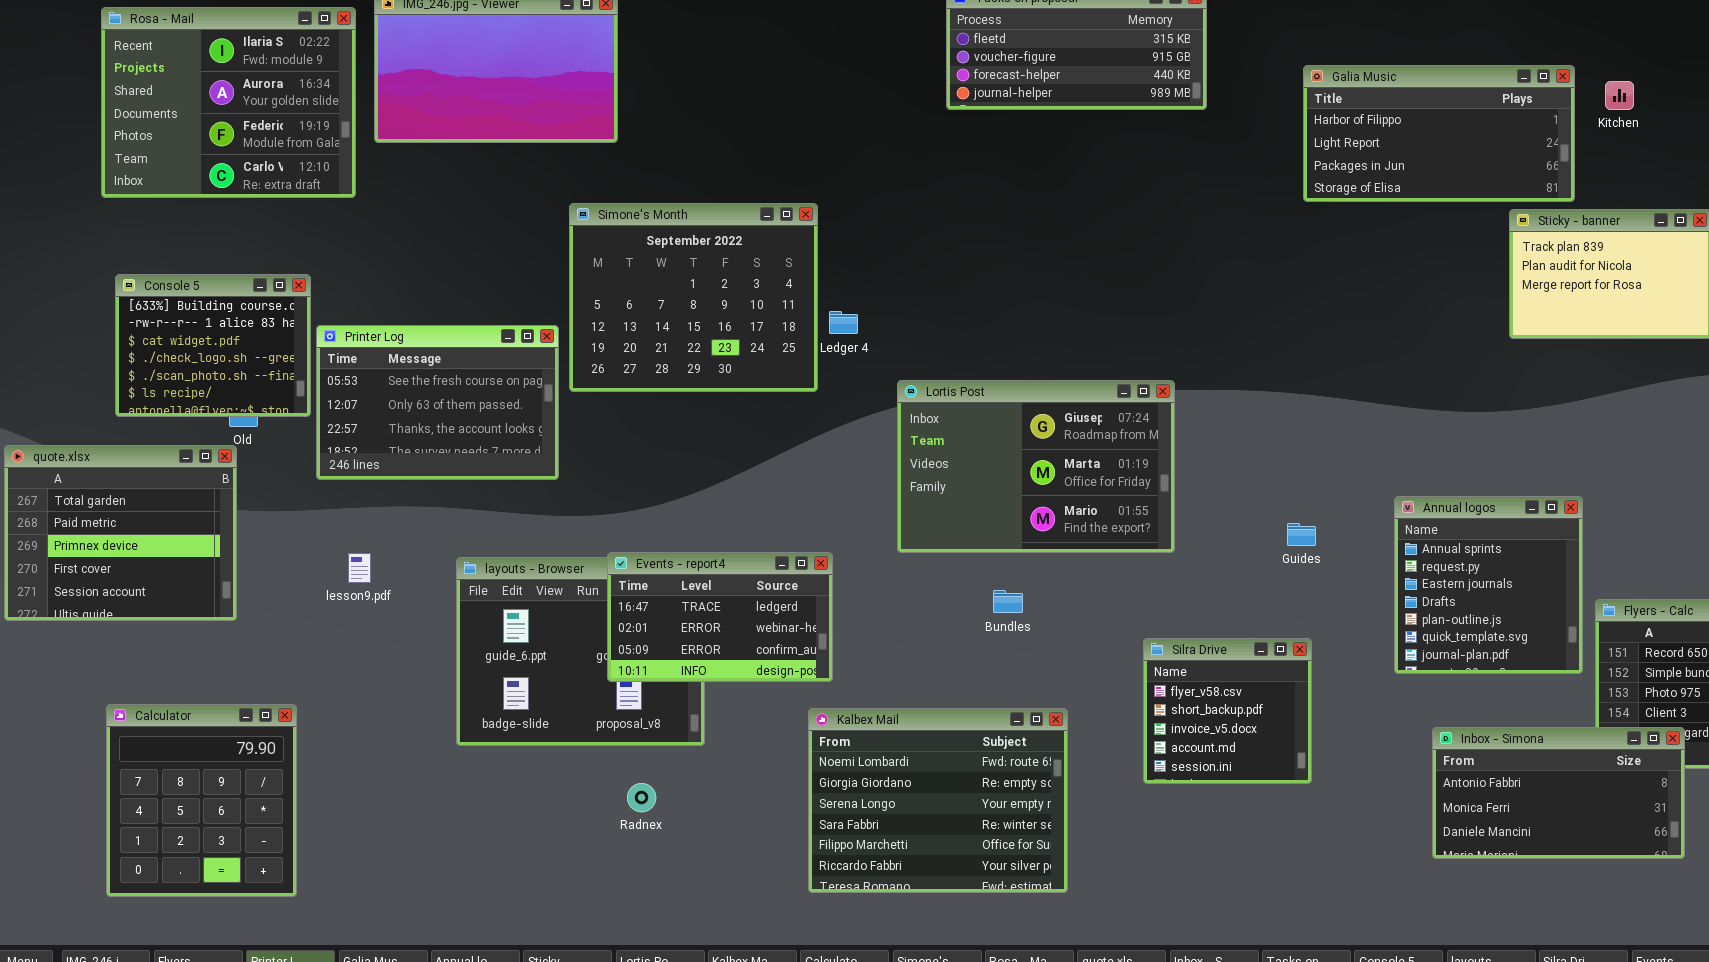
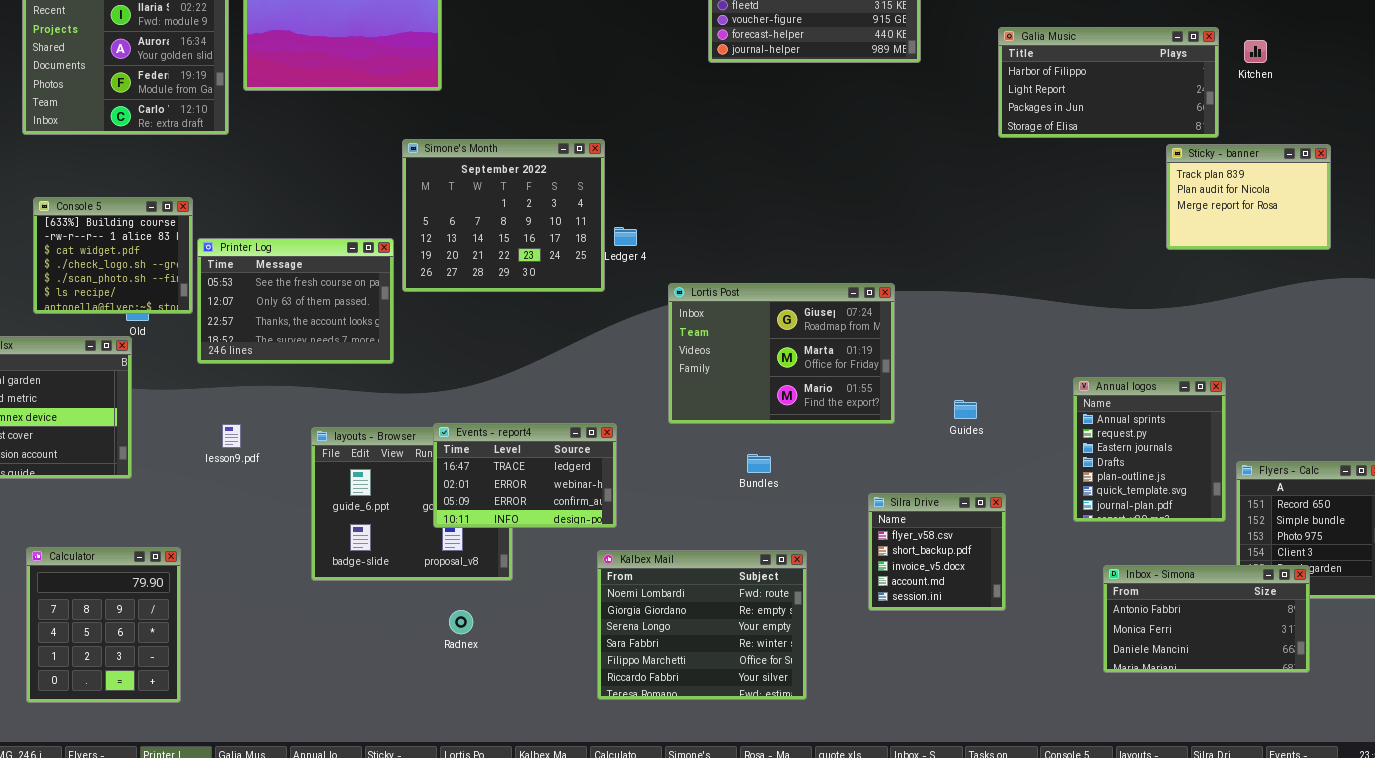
Guides: [1287,523,1316,546] -> [954,400,977,419], moved

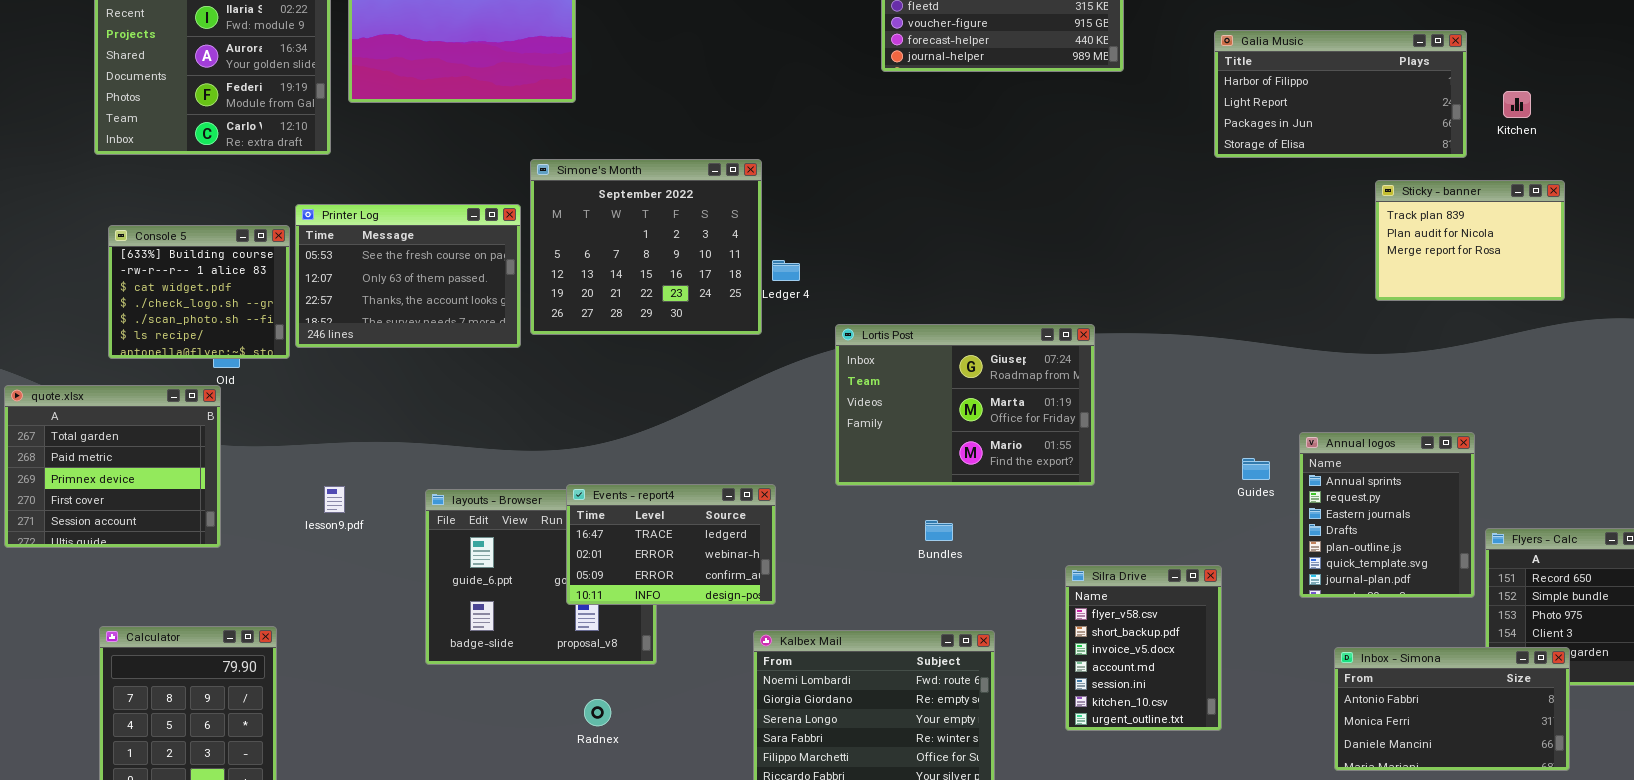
Kitchen: [1244,40,1267,63] -> [1503,91,1531,118], moved
Sticky - banner: [1166,144,1331,250] -> [1375,180,1565,301], moved
Printer Log: [197,238,394,364] -> [295,204,521,348], moved
Guides: [954,400,977,419] -> [1242,458,1270,480], moved
Silra Drive: [868,493,1006,611] -> [1065,565,1222,731], resized

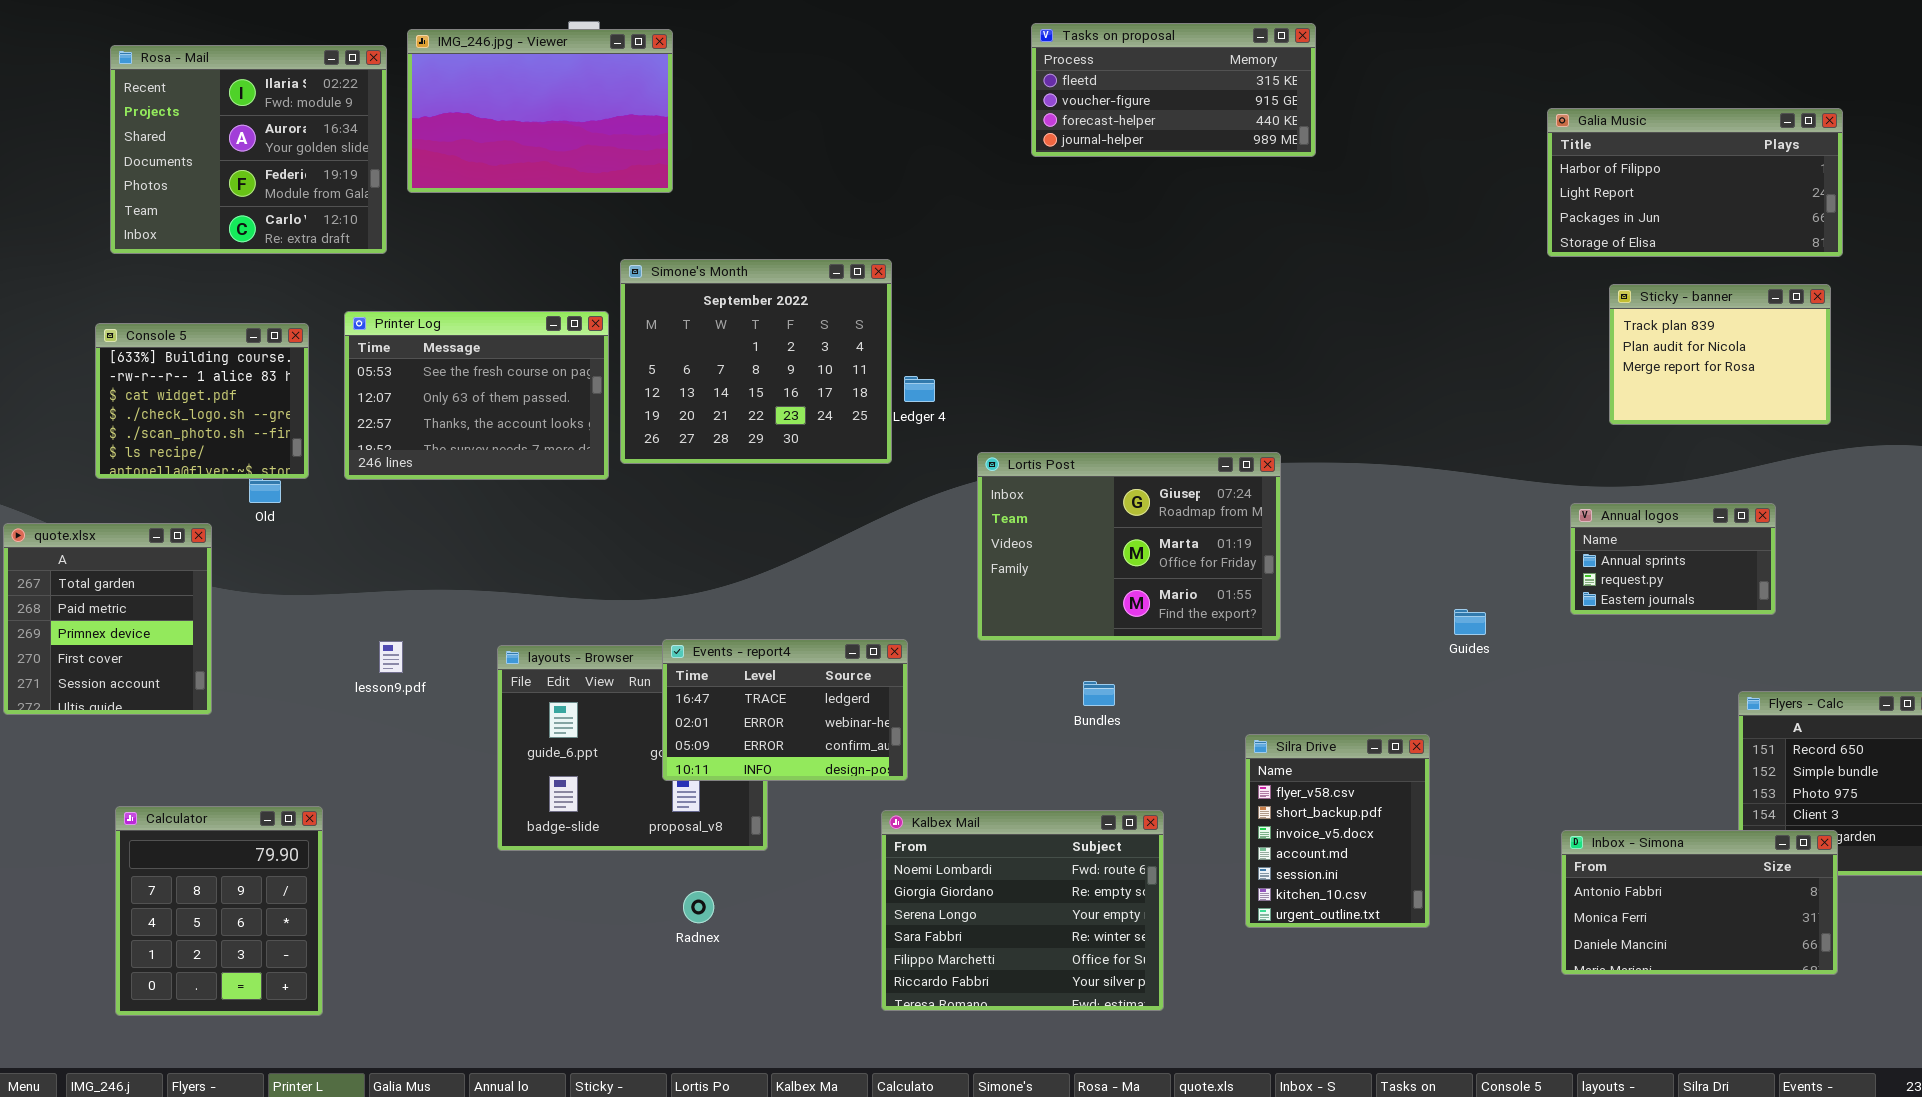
Galia Music: [1214,30,1467,158] -> [1547,108,1843,257], moved
Console 5: [108,225,290,359] -> [95,323,309,479], moved
quote.xlsx: [4,385,221,548] -> [3,523,212,715], resized
Annual logos: [1299,432,1475,598] -> [1570,503,1776,615], moved, resized

